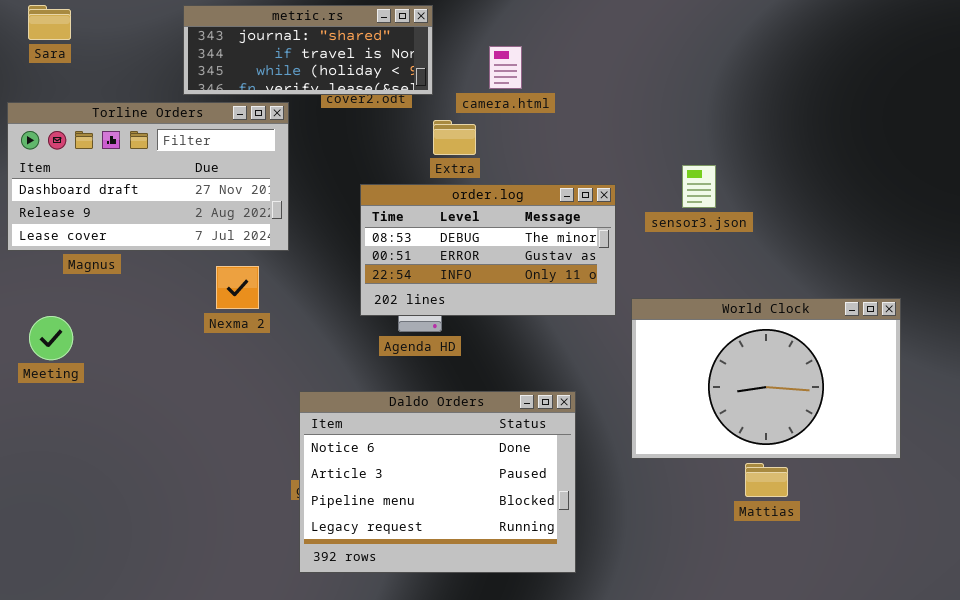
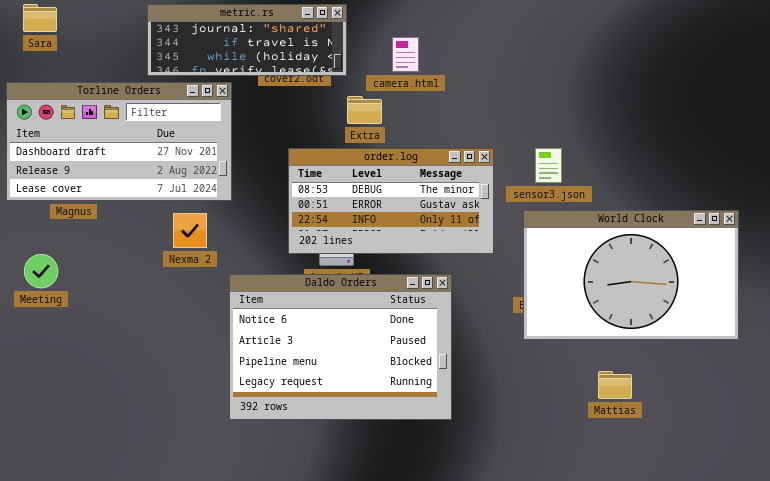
sensor3.json: [682,165,716,208] -> [535,148,562,183], moved
World Clock: [631,298,901,459] -> [523,210,739,340], moved
Daldo Orders: [299,391,576,573] -> [229,274,452,420], moved

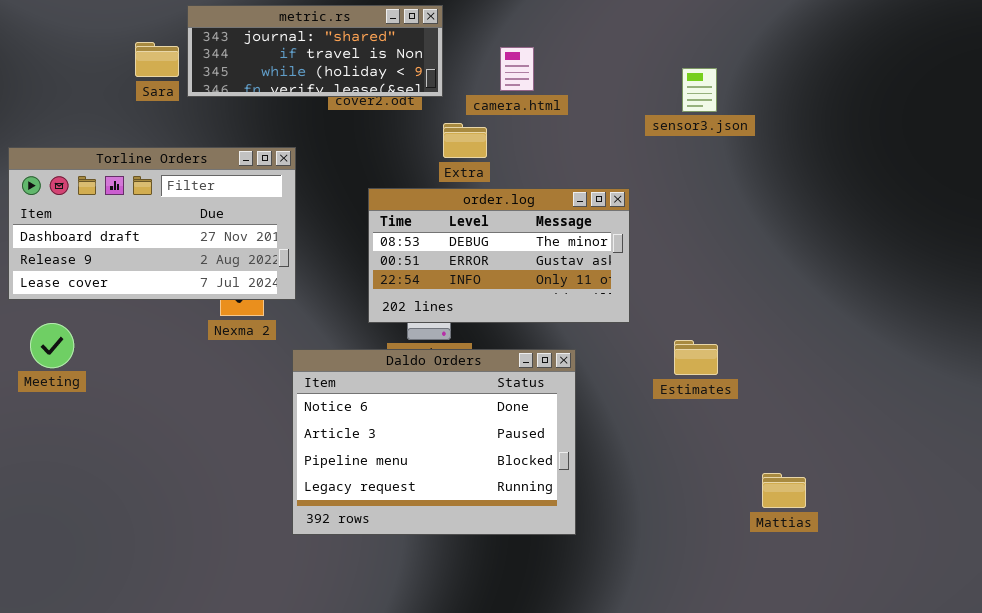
Sara: [23,4,57,32] -> [135,42,179,77], moved
Torline Orders: [6,82,232,201] -> [8,147,296,300], moved
sensor3.json: [535,148,562,183] -> [682,68,717,112], moved
World Clock: [523,210,739,340] -> none, closed

